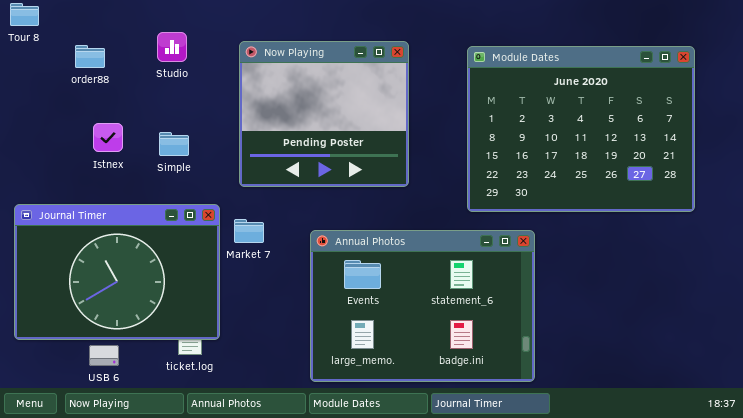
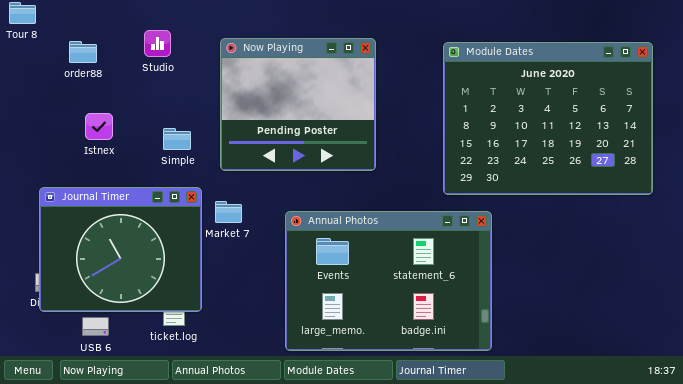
Module Dates: [467,46,695,212] -> [443,42,653,195], moved
Simple: [159,132,189,156] -> [163,128,191,150], moved
Journal Timer: [14,204,220,340] -> [39,187,202,312], resized

